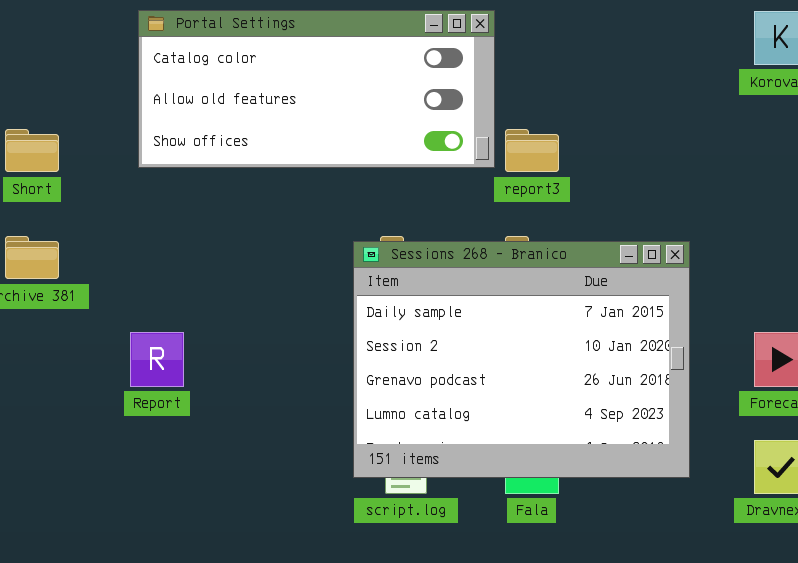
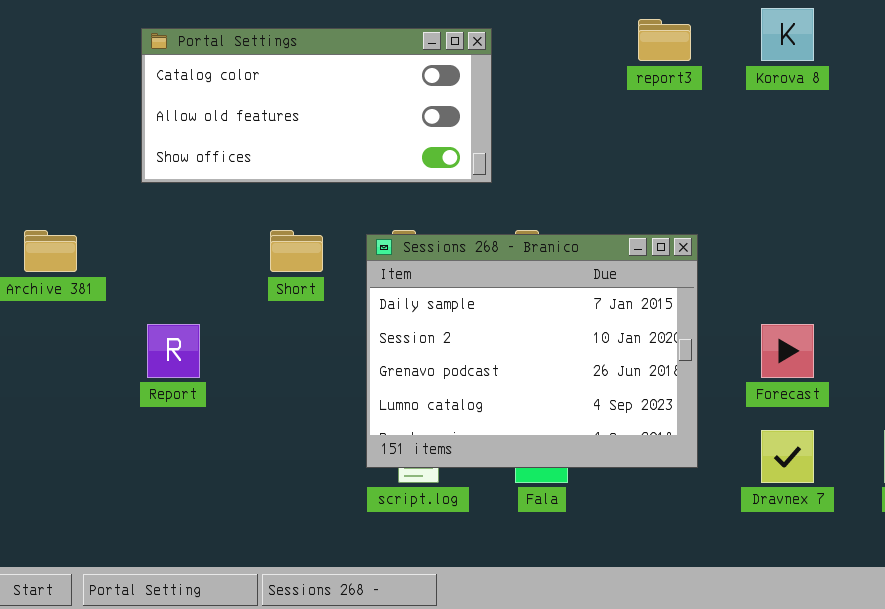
Portal Settings: [138,10,495,168] -> [141,28,492,183], moved
Short: [5,129,59,172] -> [270,230,323,272], moved
report3: [505,129,559,172] -> [638,19,691,61], moved

